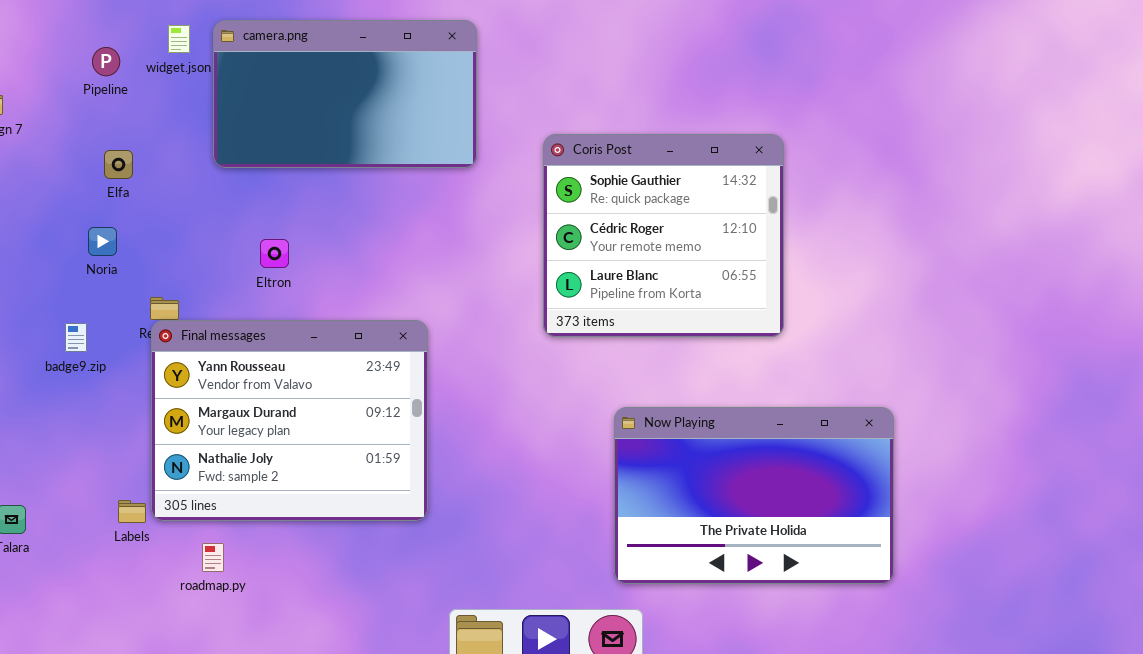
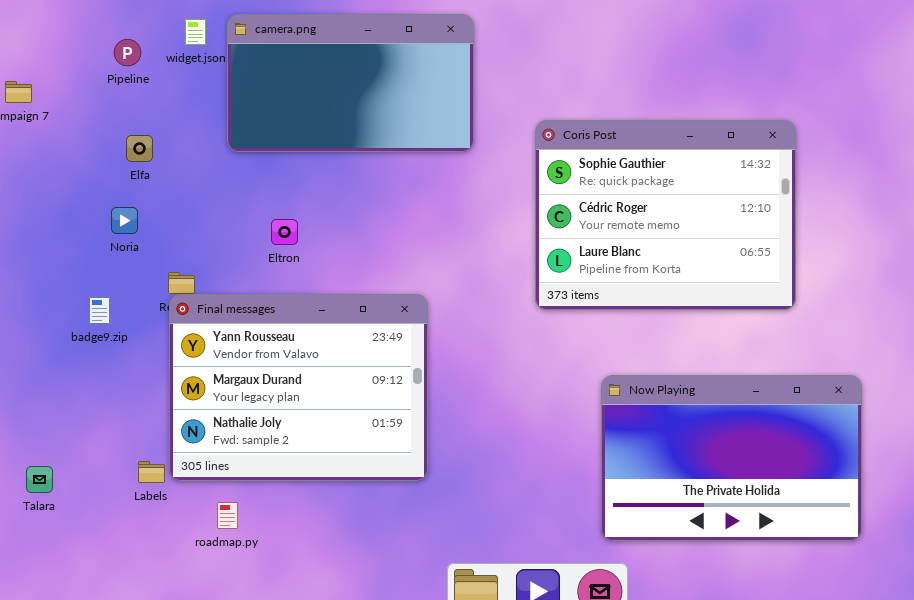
Coris Post: [543,134,784,337] -> [535,120,796,310], resized

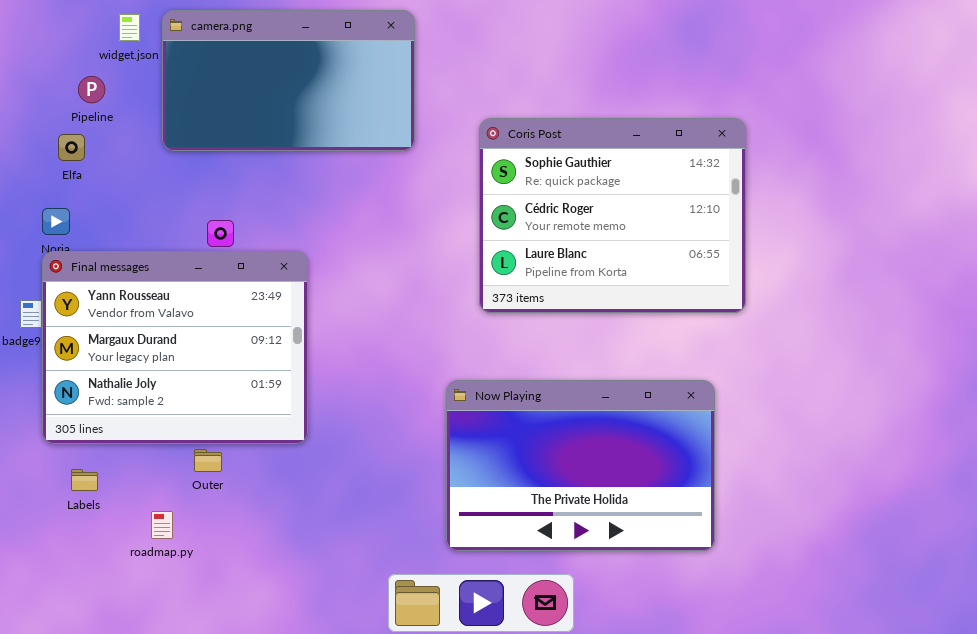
Pipeline: [114,39,141,66] -> [78,76,105,103], moved
Final messages: [169,294,428,481] -> [42,251,308,444], moved
Now Playing: [601,375,862,541] -> [446,380,715,551], moved

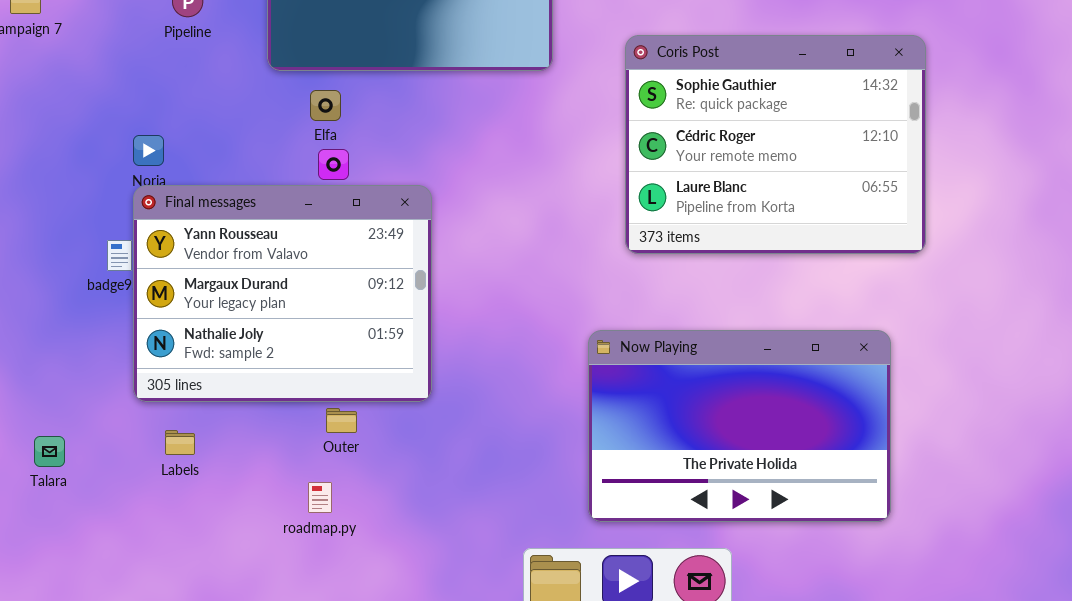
Elfa: [58,134,85,161] -> [310,90,341,121], moved
Outer: [194,449,222,472] -> [326,408,357,433], moved
roadmap.py: [151,511,173,539] -> [308,482,332,513], moved

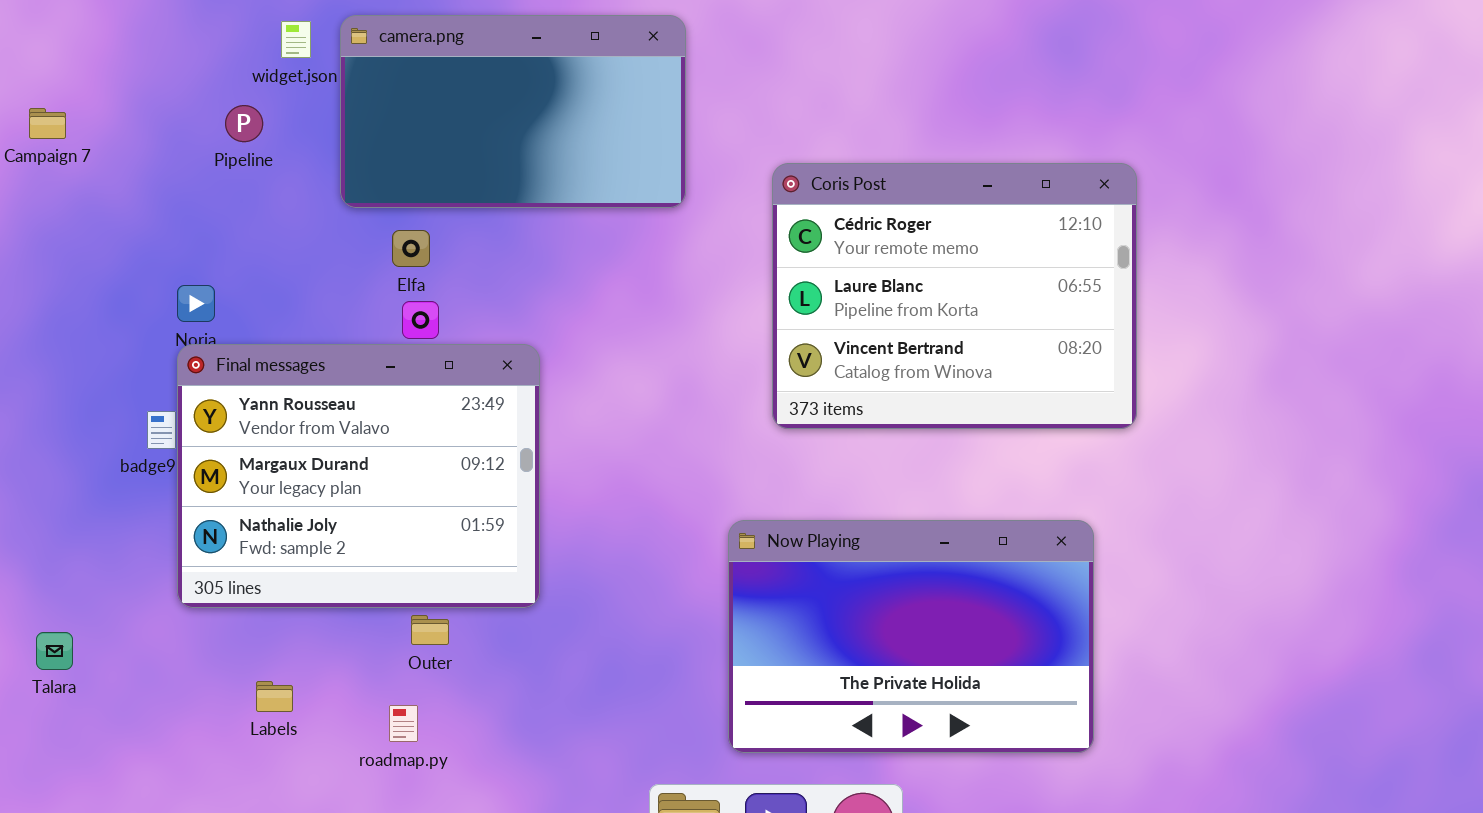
Coris Post: [625,35,926,254] -> [772,163,1137,429], scrolled down 1 row
Labels: [165,430,195,455] -> [256,681,293,712], moved
Talara: [34,436,65,467] -> [36,632,73,670], moved

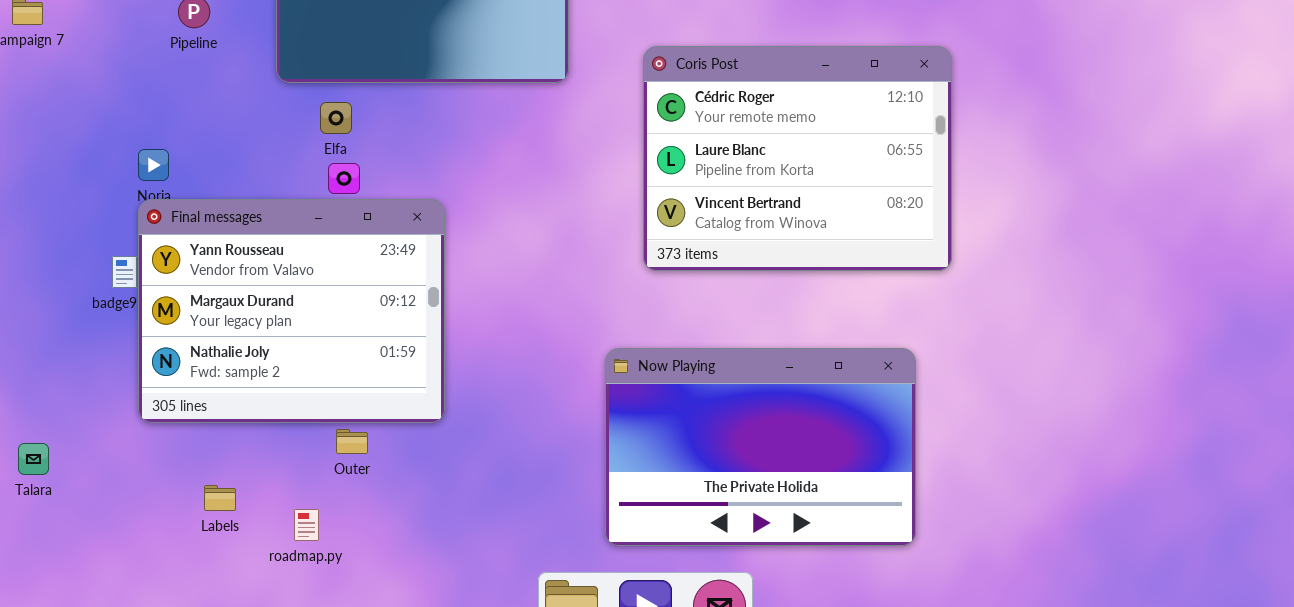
roadmap.py: [389,705,418,742] -> [294,509,319,541], moved

